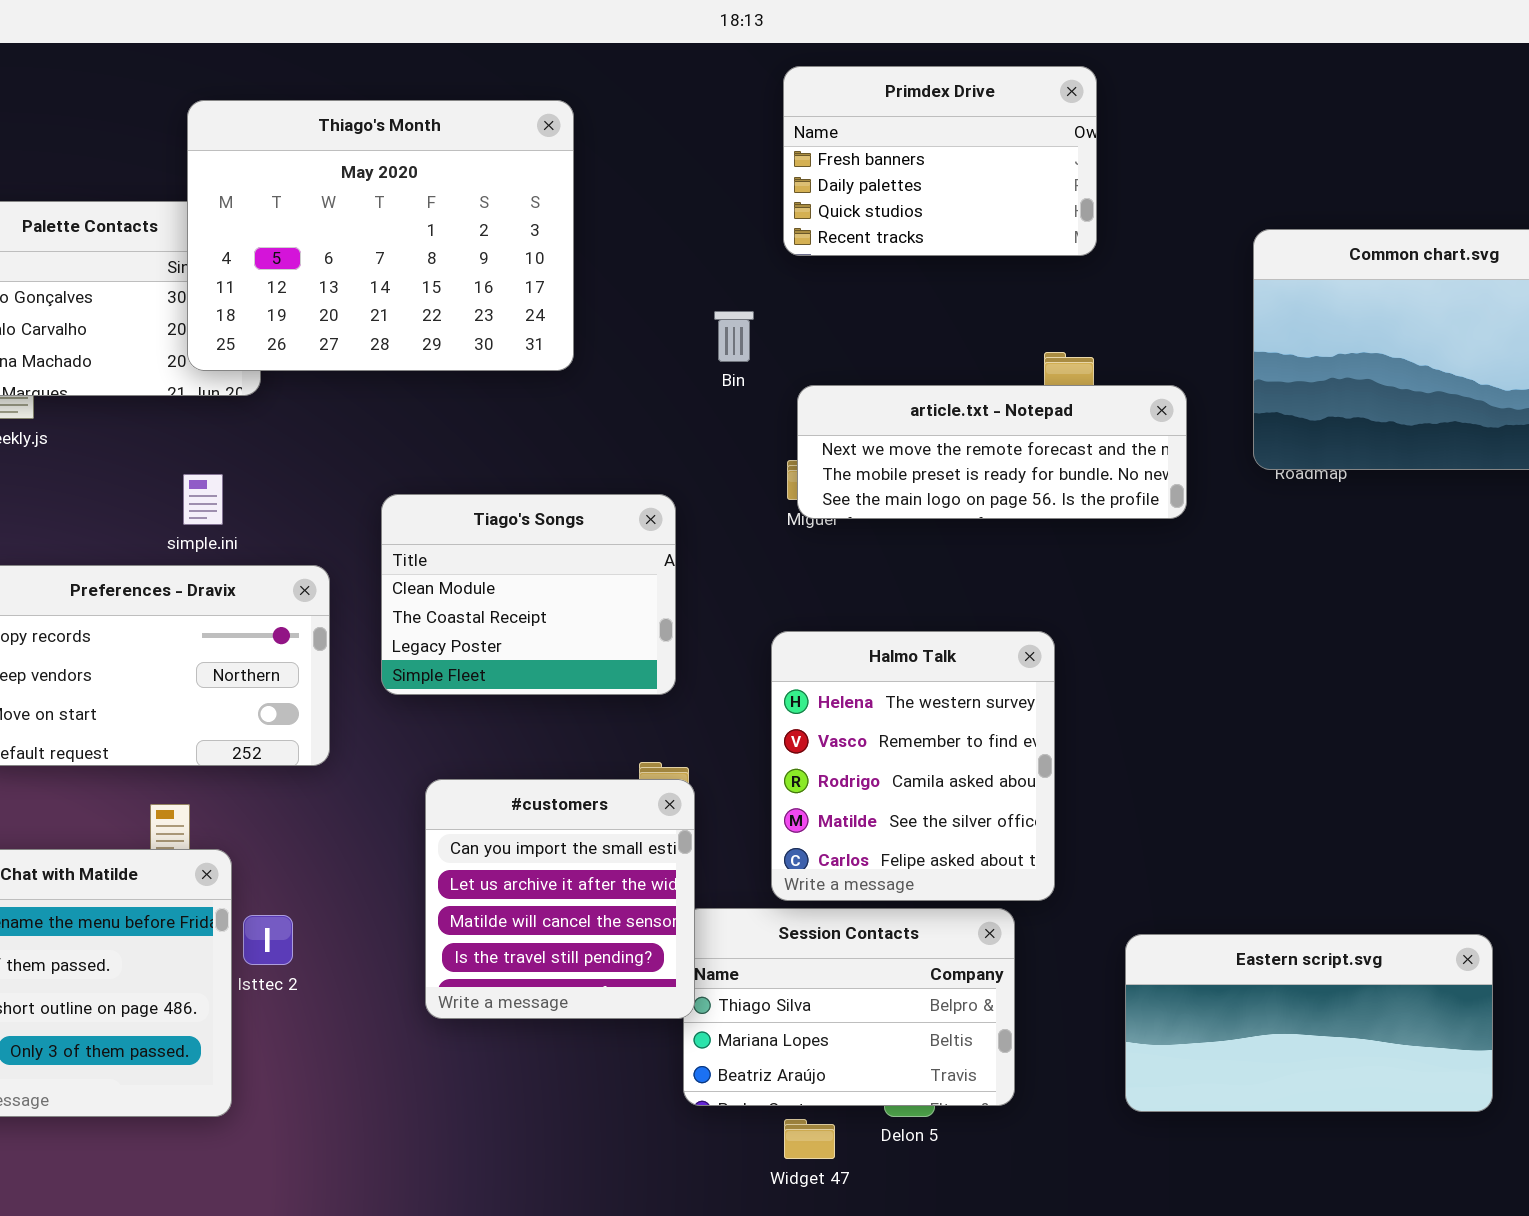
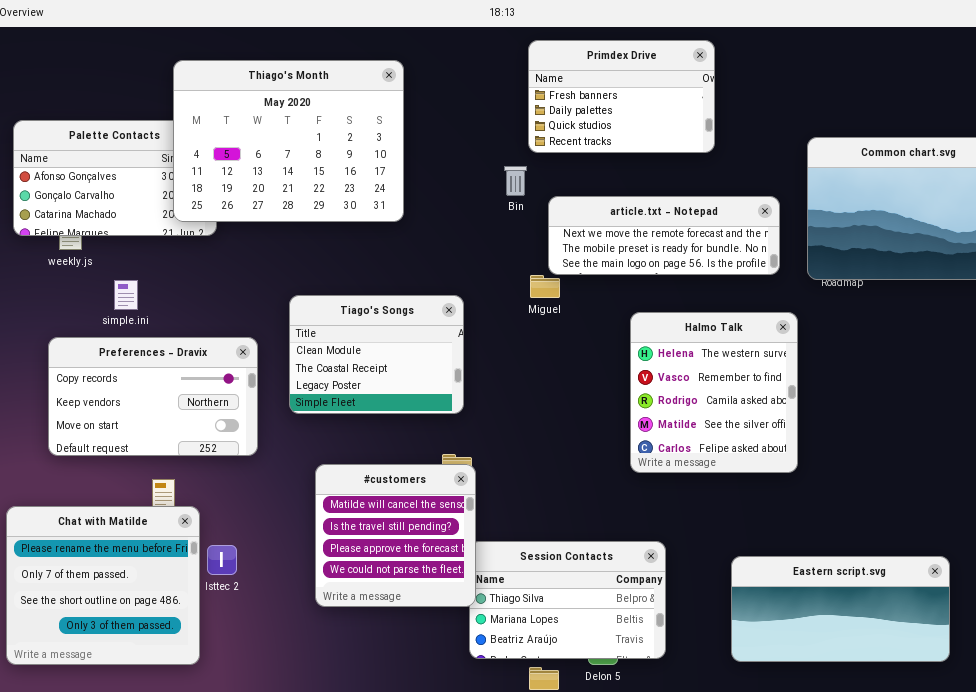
Bin: [714,311,754,362] -> [504,166,527,196], moved
article.txt - Notepad: [797,385,1187,519] -> [548,196,780,275], moved
simple.ini: [183,474,223,525] -> [114,280,138,310], moved
Halmo Talk: [771,631,1055,901] -> [630,312,798,473], moved
#customers: [425,779,695,1019] -> [315,464,476,607], scrolled down 2 rows

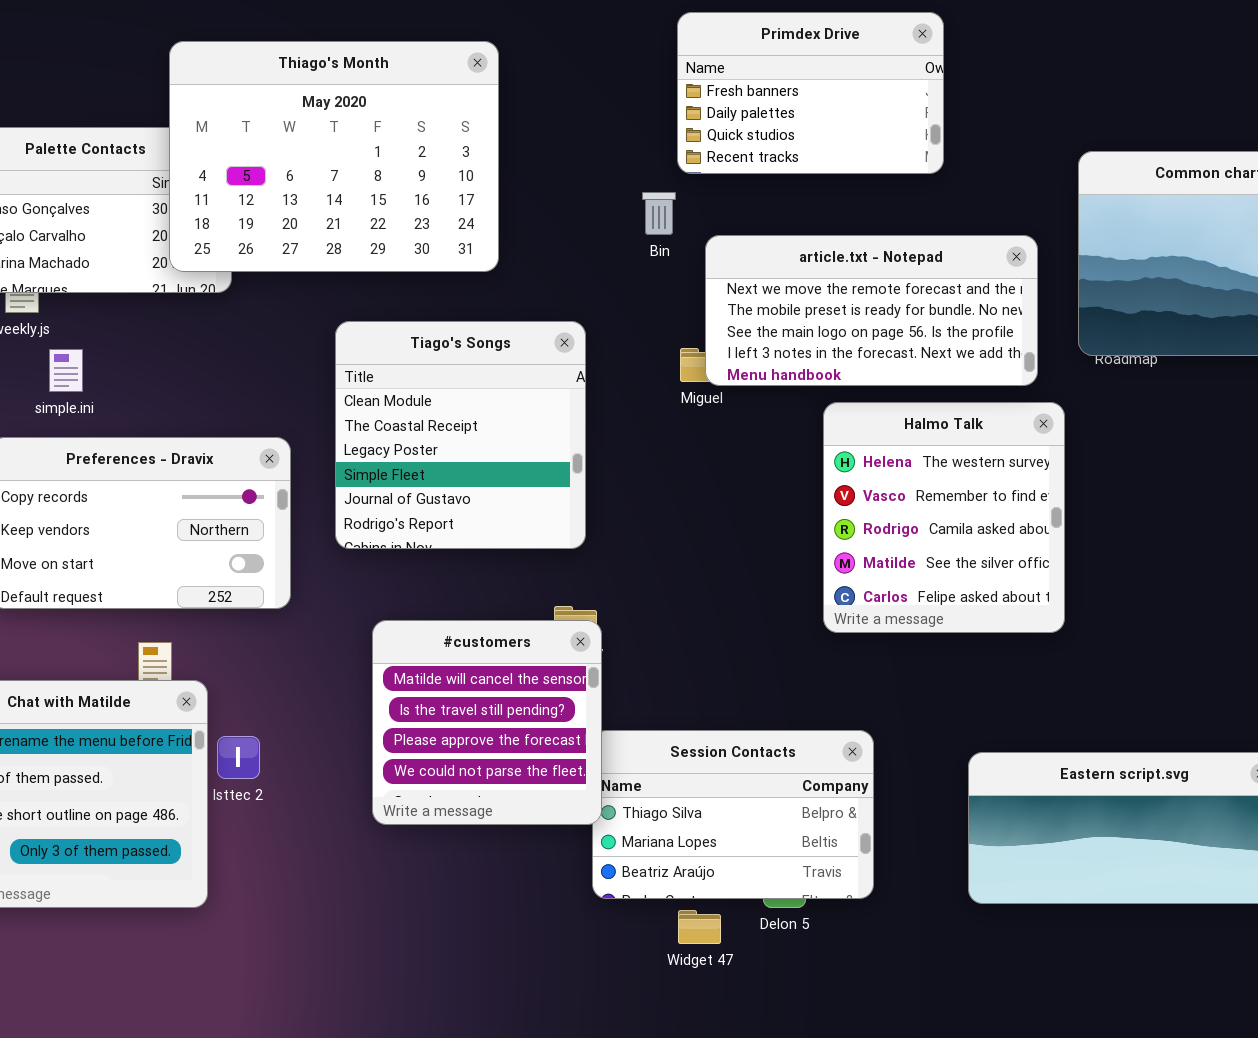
article.txt - Notepad: [548,196,780,275] -> [705,235,1038,386], resized
simple.ini: [114,280,138,310] -> [49,349,83,392], moved
Tiago's Songs: [289,295,464,414] -> [335,321,586,549], resized

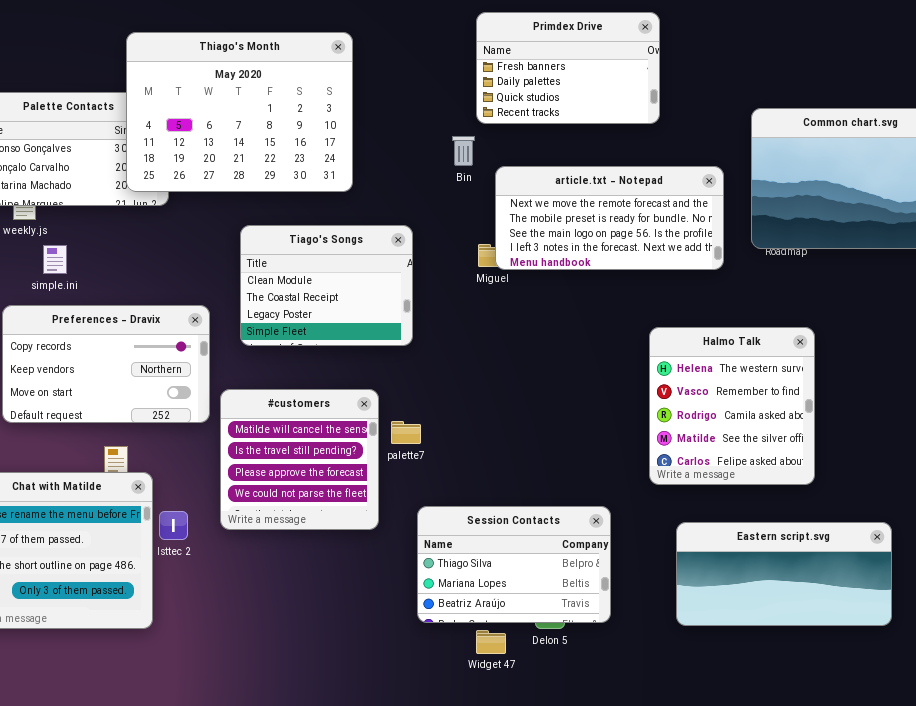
Tiago's Songs: [335,321,586,549] -> [240,225,413,346], resized
Halmo Talk: [823,402,1065,633] -> [649,327,815,485], moved
#customers: [372,620,602,825] -> [220,389,379,530], moved

